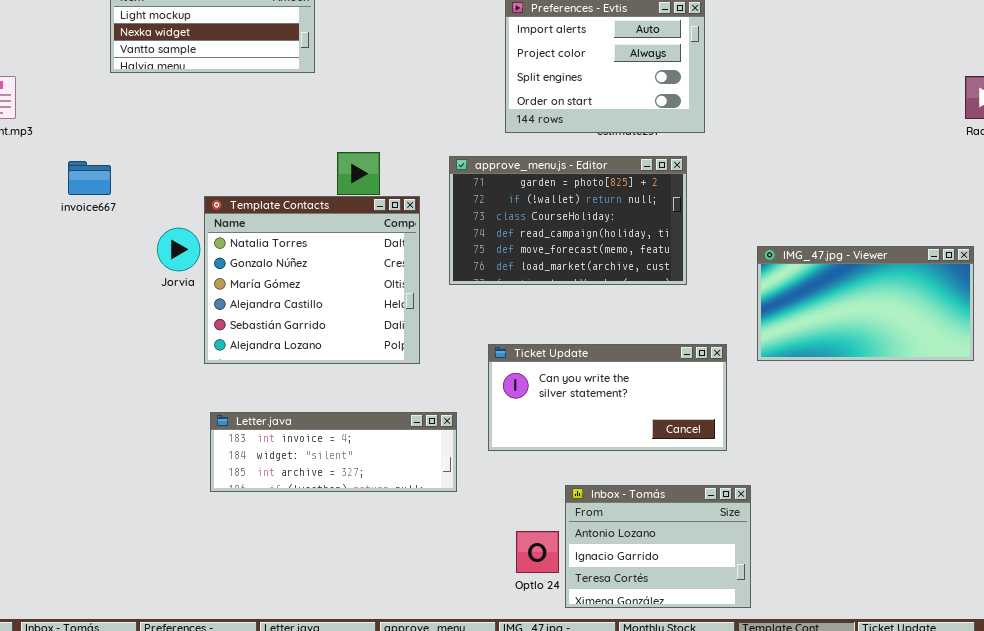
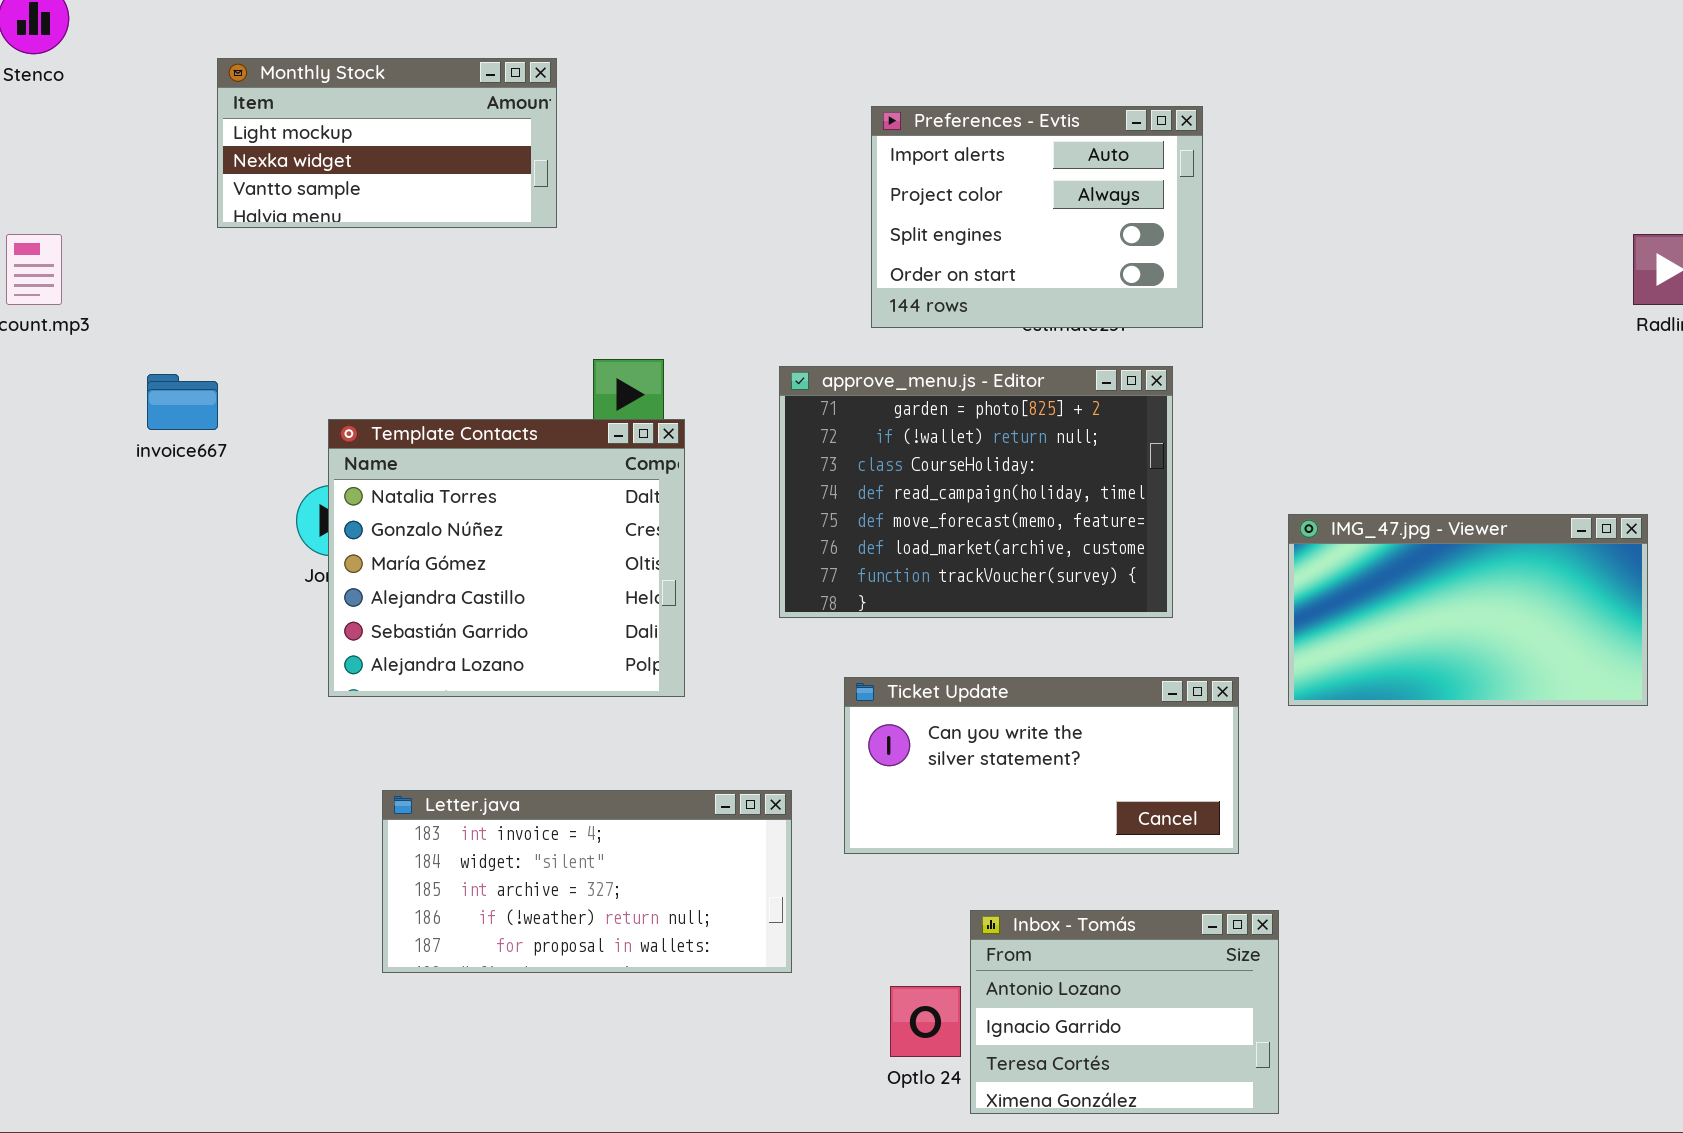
approve_menu.js - Editor: [449,156,687,285] -> [779,366,1173,618], resized
Template Contacts: [204,196,420,364] -> [328,419,685,697], moved
Letter.java: [210,412,457,492] -> [382,790,792,973], resized

